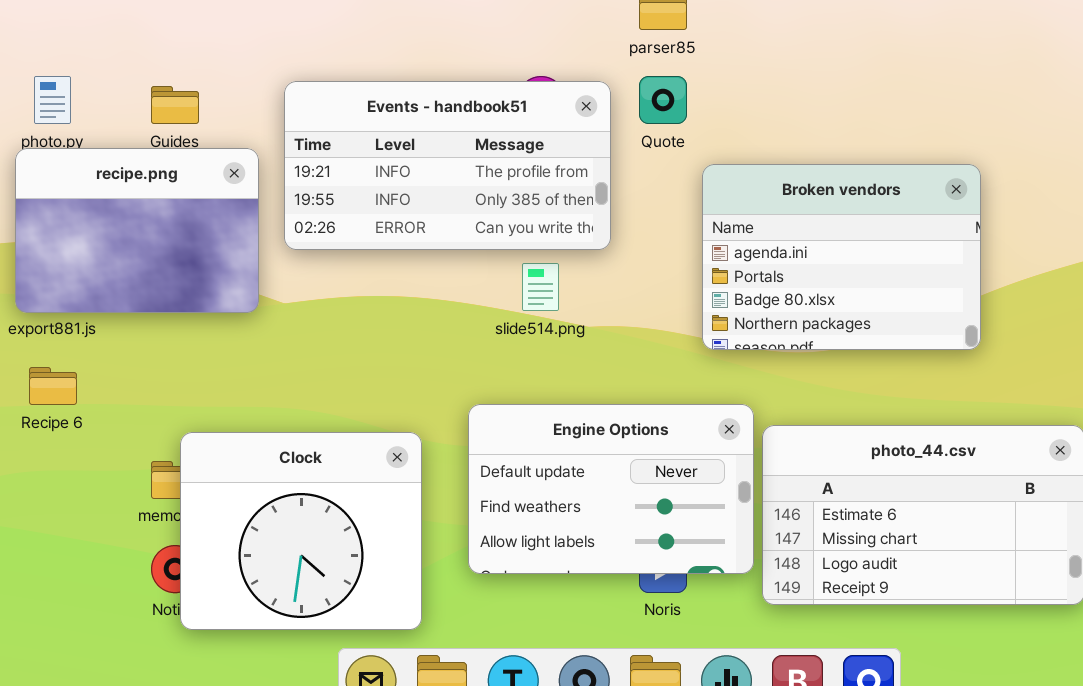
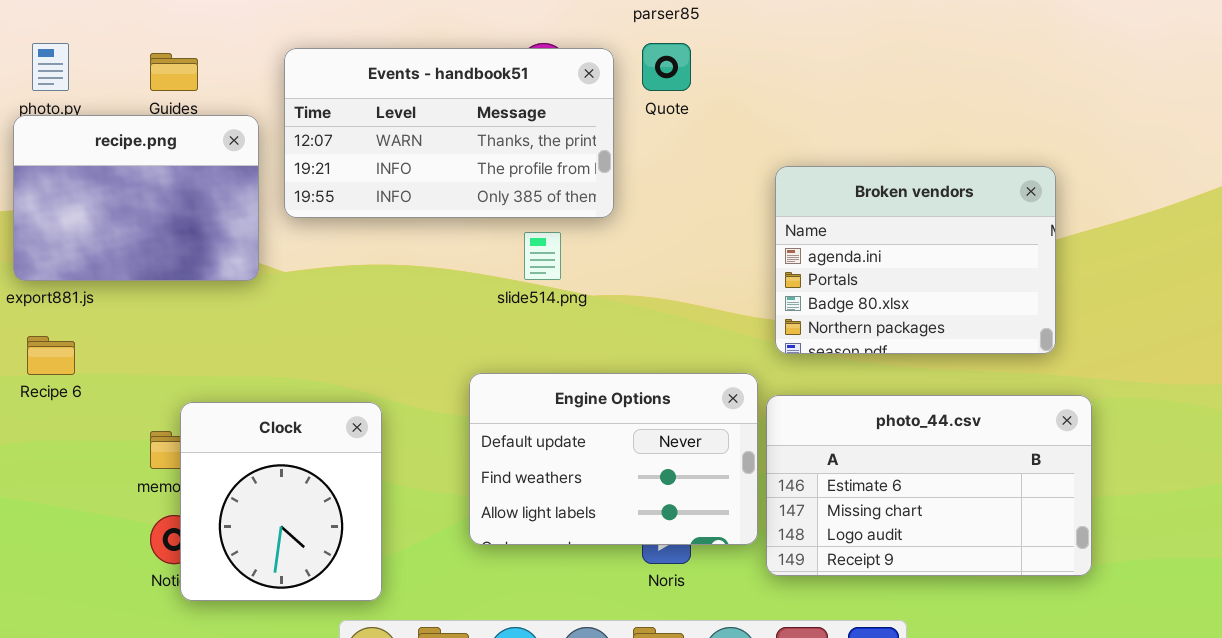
Events - handbook51: [284,81,611,250] -> [284,48,614,218], scrolled up 1 row
Broken vendors: [702,164,981,350] -> [775,166,1056,354], moved
Clock: [180,432,422,630] -> [180,402,382,601], resized

